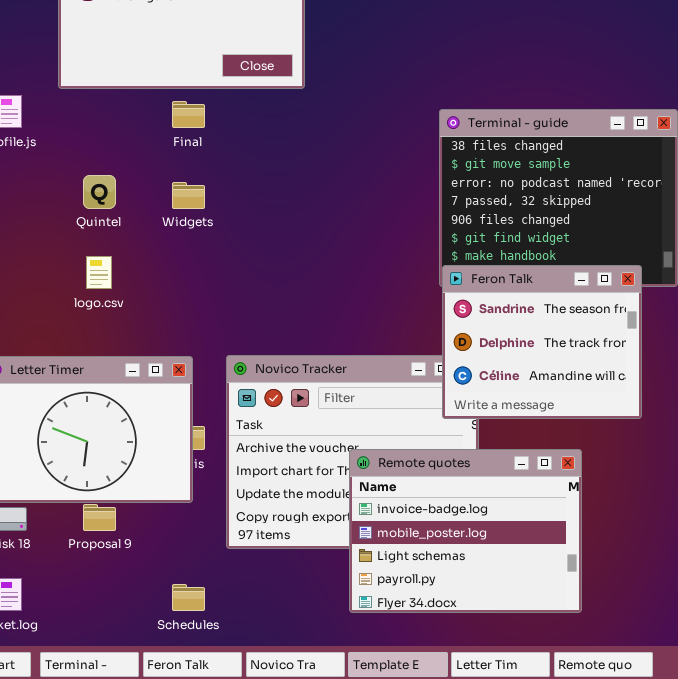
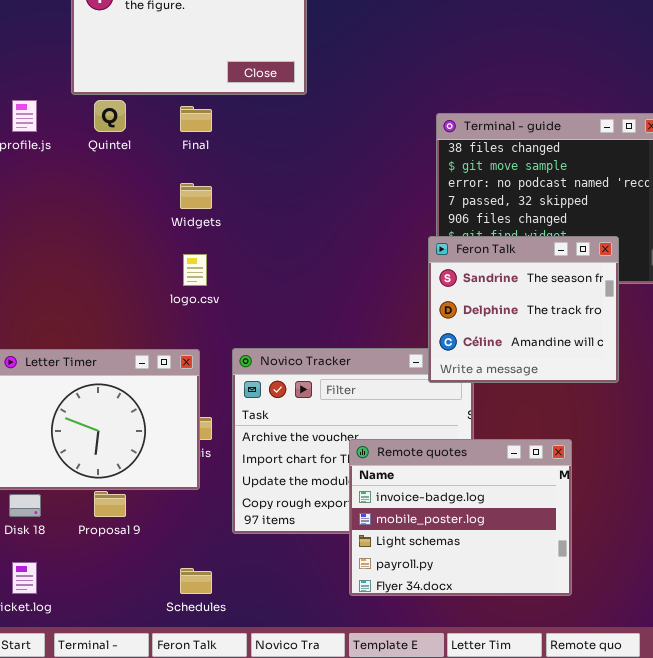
Quintel: [83,175,116,209] -> [94,100,126,132], moved
logo.csv: [86,256,112,289] -> [183,254,207,286], moved
Feron Talk: [442,265,642,419] -> [428,236,619,383], moved

